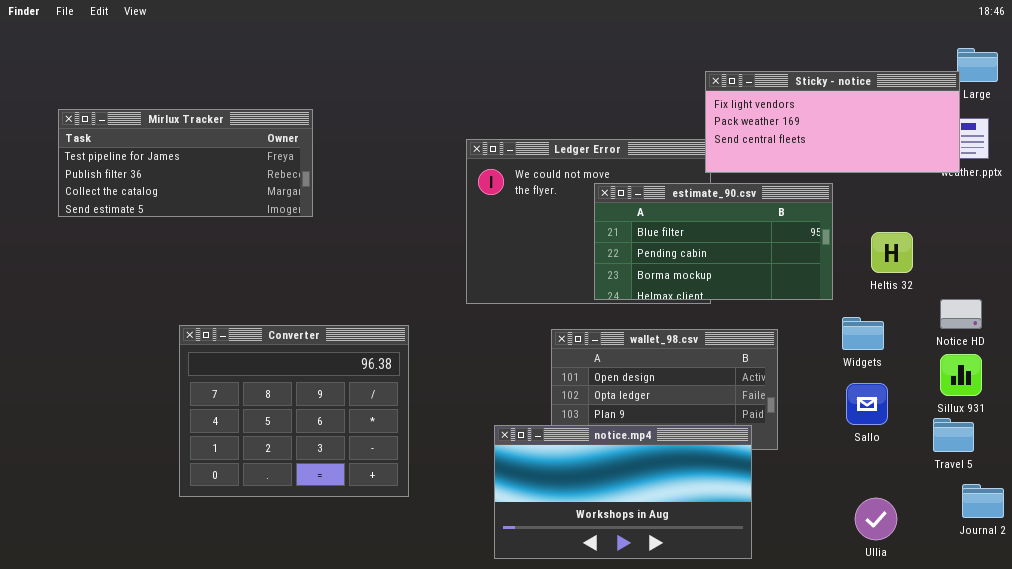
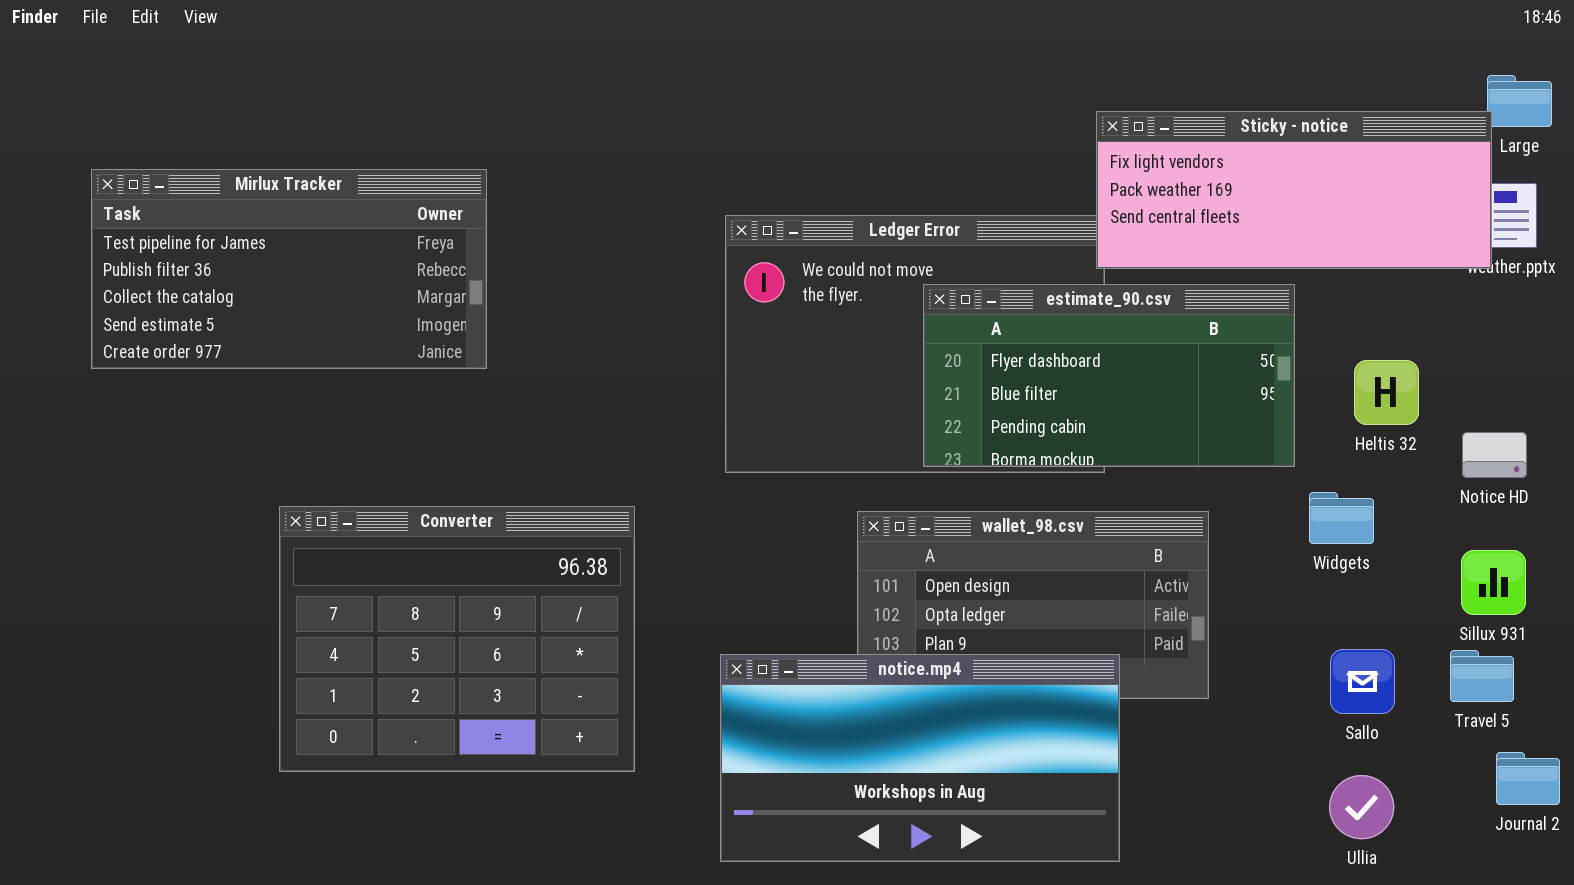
Mirlux Tracker: [58,109,313,217] -> [91,169,487,369], resized
estimate_90.csv: [594,183,833,300] -> [923,284,1295,467], scrolled up 1 row
Notice HD: [940,299,982,329] -> [1462,432,1527,478], moved
Sallo: [846,383,888,425] -> [1330,649,1395,714], moved
notice.mp4: [494,425,752,559] -> [720,654,1120,862], moved

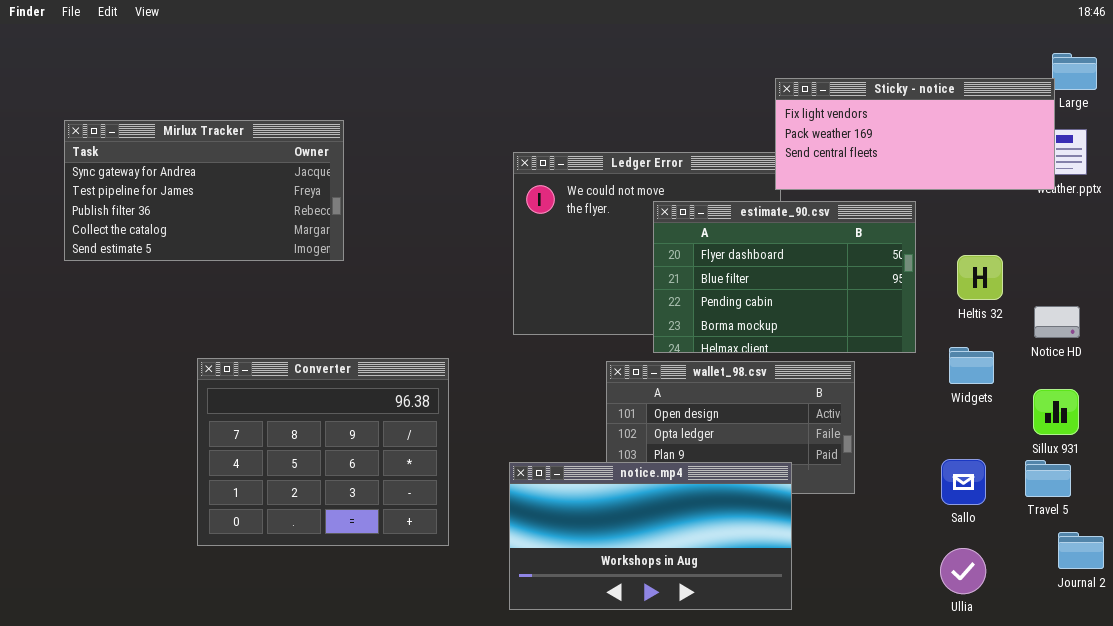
Mirlux Tracker: [91,169,487,369] -> [64,120,344,261], scrolled up 1 row
estimate_90.csv: [923,284,1295,467] -> [653,201,916,353], resized
Widgets: [1309,492,1374,544] -> [949,347,994,384], moved

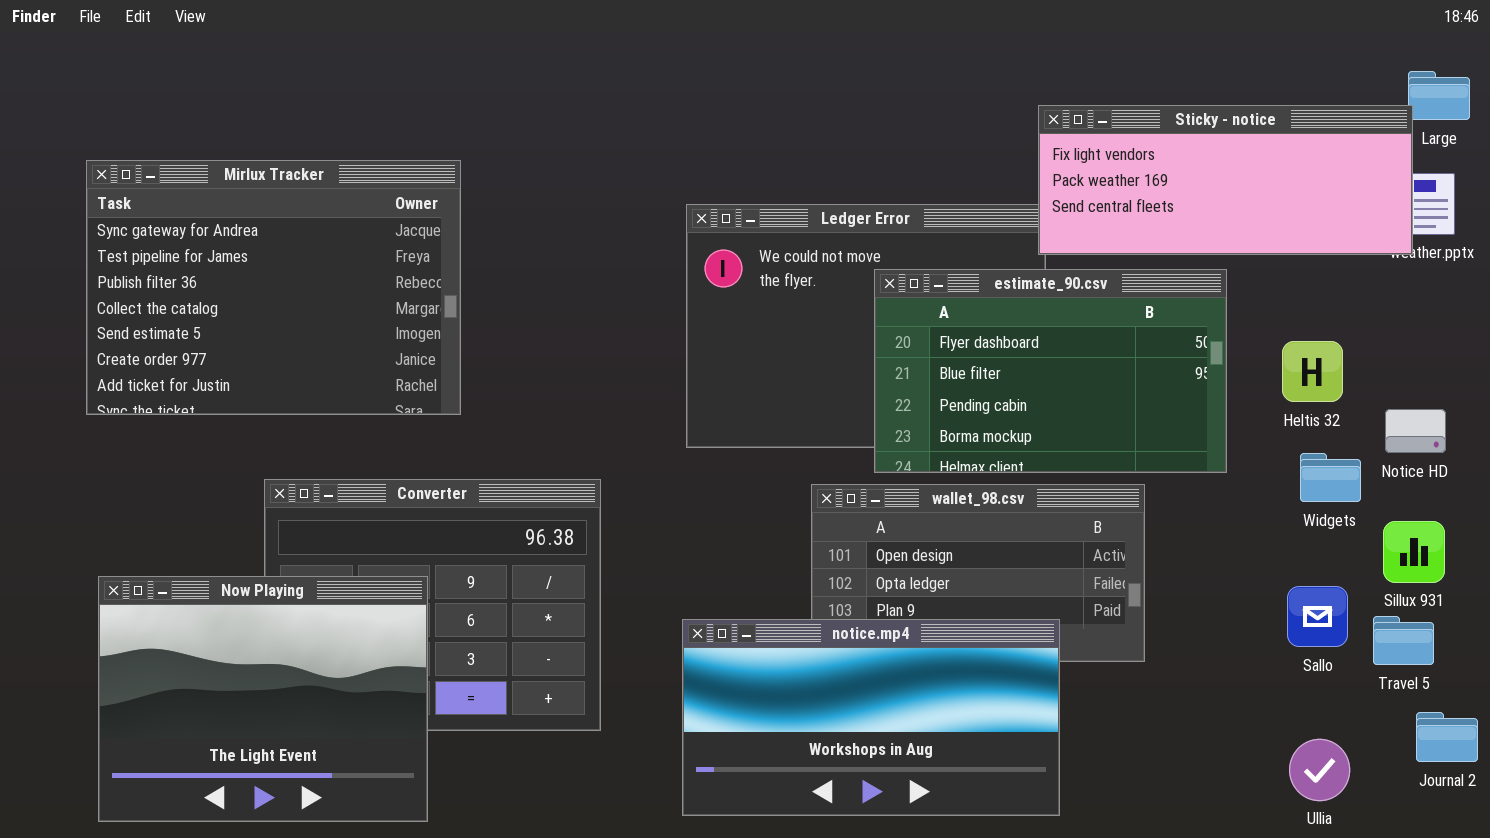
Mirlux Tracker: [64,120,344,261] -> [86,160,461,415], resized
Widgets: [949,347,994,384] -> [1300,453,1361,502], moved
Now Playing: none -> [98,576,428,822], opened
Sallo: [941,459,986,505] -> [1287,586,1348,647], moved
Ullia: [940,548,986,594] -> [1289,739,1350,801], moved

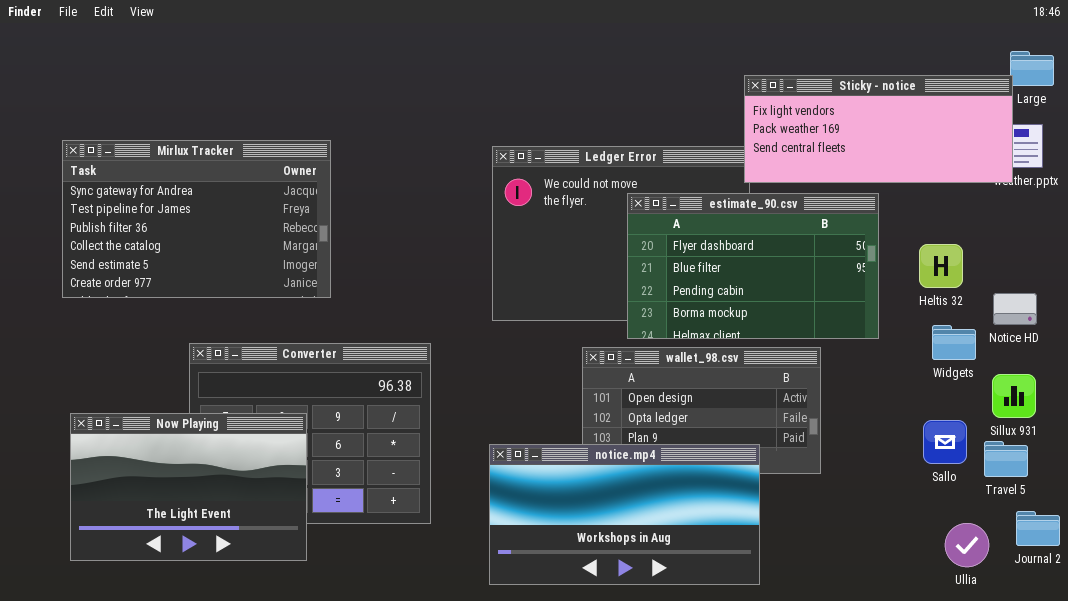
Mirlux Tracker: [86,160,461,415] -> [62,140,331,298], resized
Now Playing: [98,576,428,822] -> [70,413,307,561], resized
Ullia: [1289,739,1350,801] -> [945,523,989,567], moved

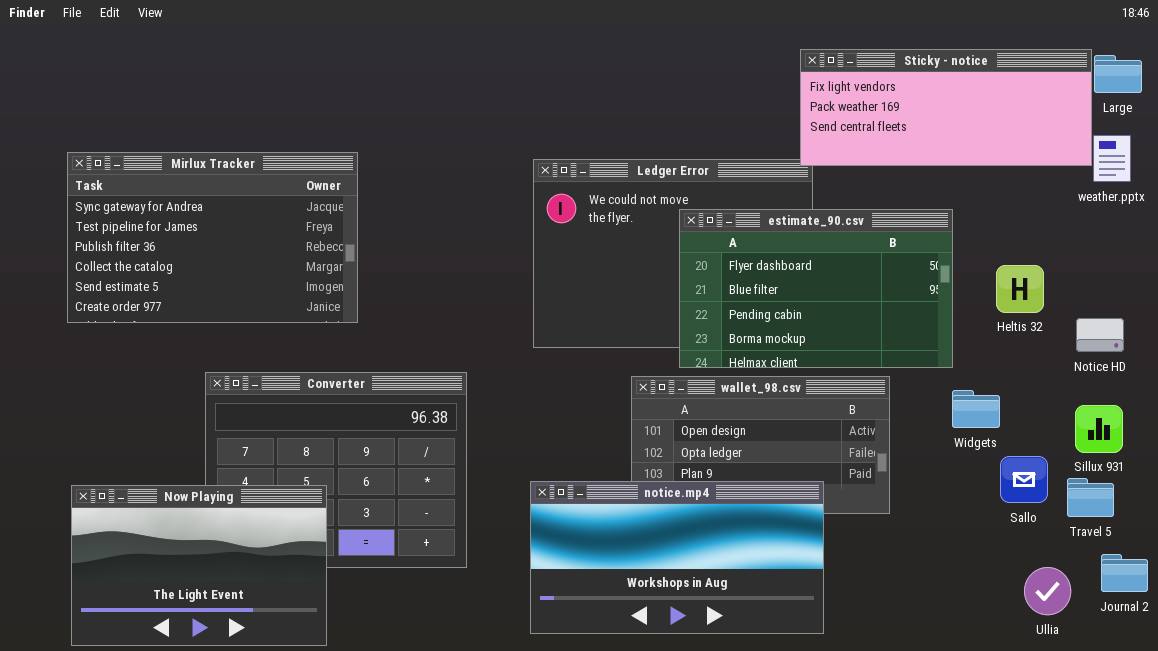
Sticky - notice: [744,75,1013,183] -> [800,49,1092,166], moved
Widgets: [932,325,976,360] -> [952,390,1000,428], moved
Now Playing: [70,413,307,561] -> [71,485,327,646], moved

